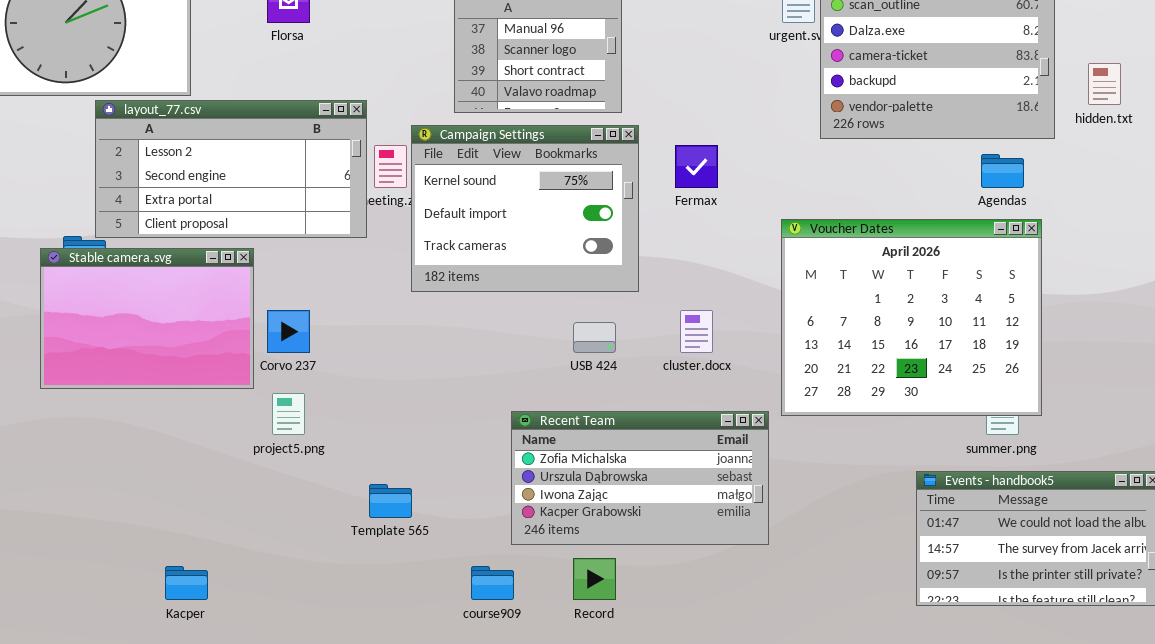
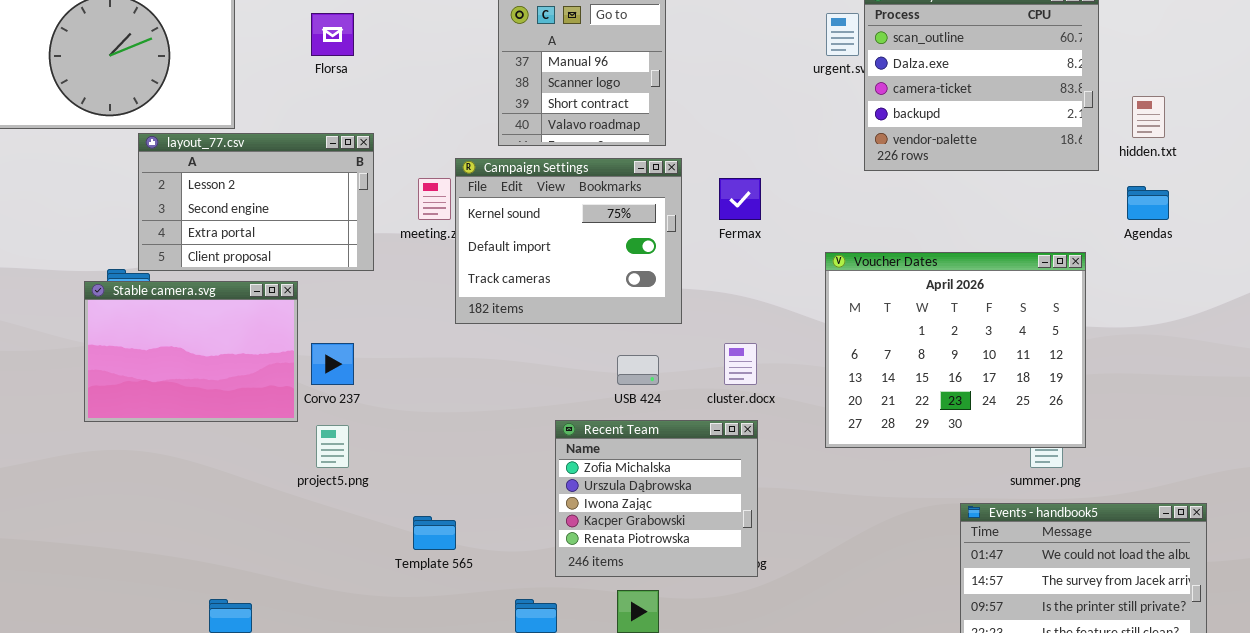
layout_77.csv: [95,100,367,238] -> [138,133,374,271], resized
Agendas: [981,154,1024,188] -> [1127,186,1169,220], moved
Recent Team: [511,411,769,545] -> [555,420,758,577], resized

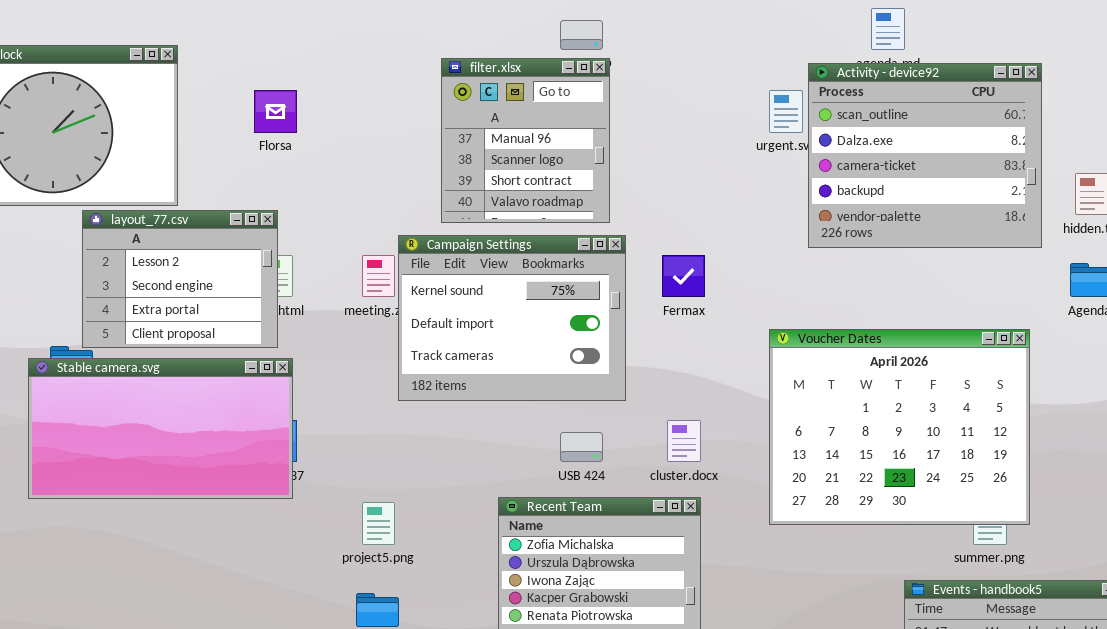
layout_77.csv: [138,133,374,271] -> [82,210,278,348], resized
Stable camera.svg: [84,281,298,422] -> [28,358,293,499], resized
project5.png: [316,425,349,468] -> [362,502,395,545], moved

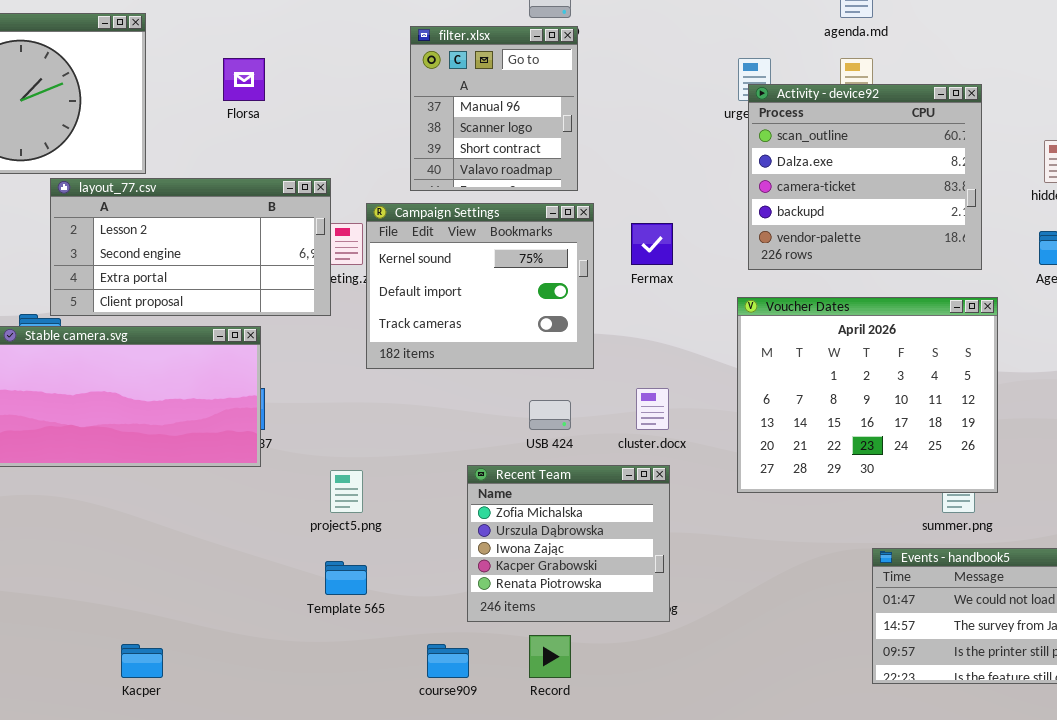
Activity - device92: [808,63,1042,248] -> [748,84,982,270], moved
layout_77.csv: [82,210,278,348] -> [50,178,331,316], resized

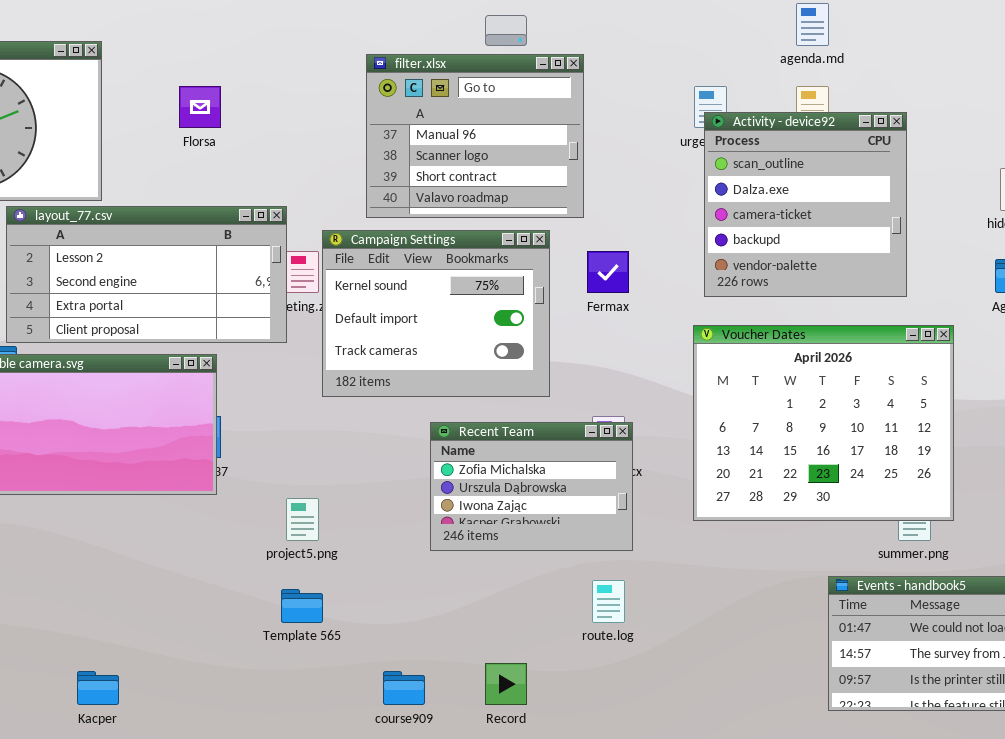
filter.xlsx: [410,26,578,191] -> [366,54,584,218], resized
Activity - device92: [748,84,982,270] -> [704,112,907,297], resized
Recent Team: [467,465,670,622] -> [430,422,633,551], moved, resized

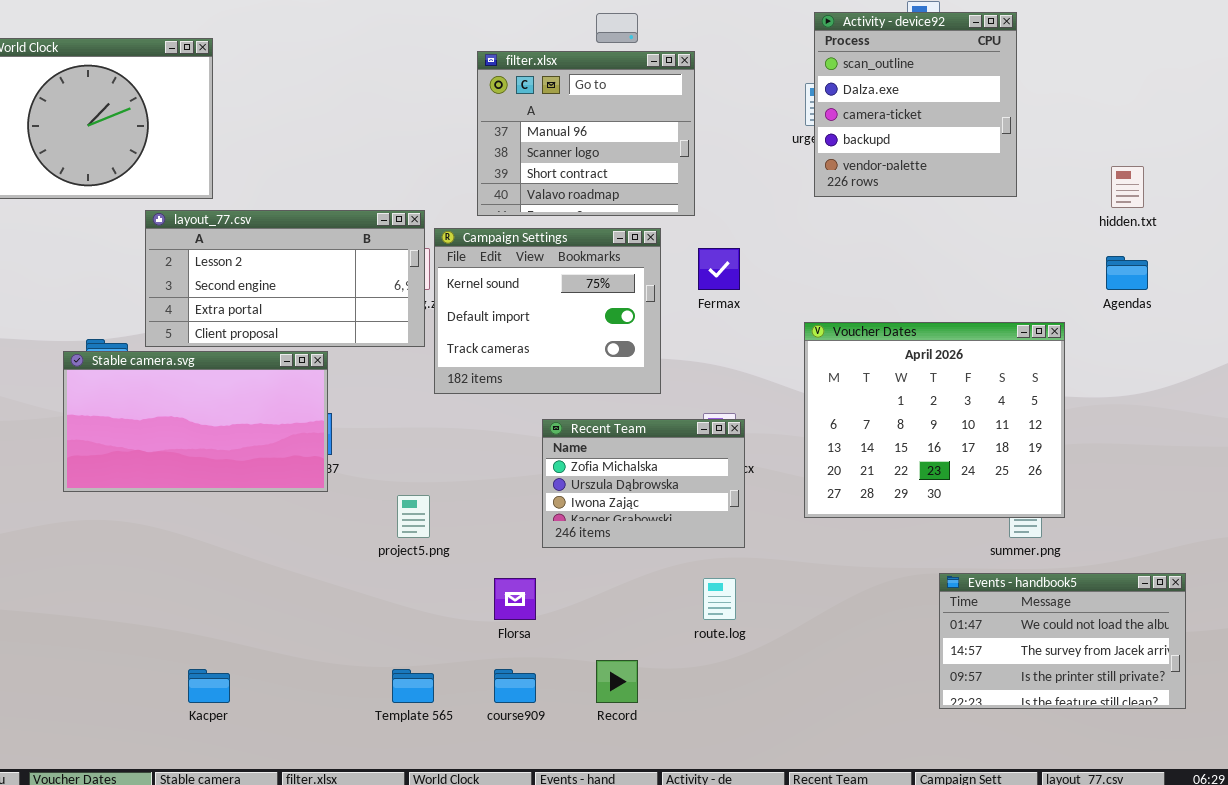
Florsa: [179,86,221,128] -> [494,578,536,620], moved
Activity - device92: [704,112,907,297] -> [814,12,1017,197], moved
layout_77.csv: [6,206,287,343] -> [145,210,425,347], moved
Template 565: [281,589,323,623] -> [392,669,434,703], moved

